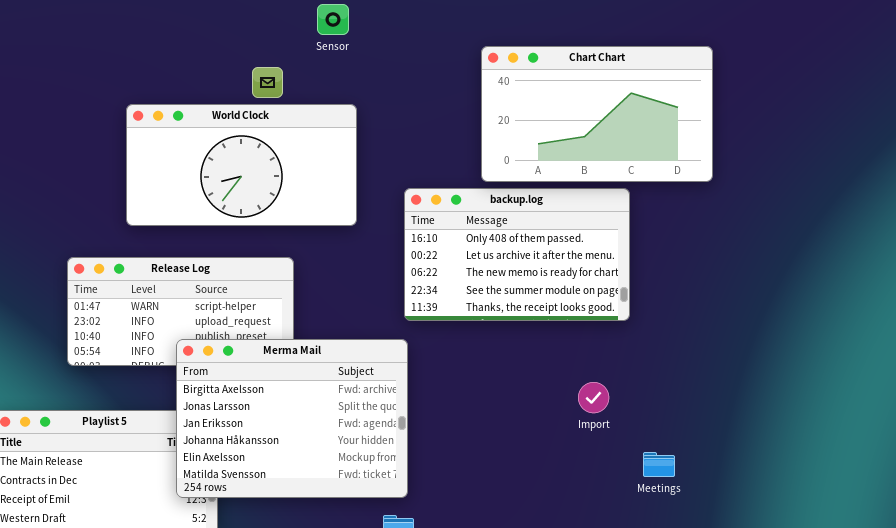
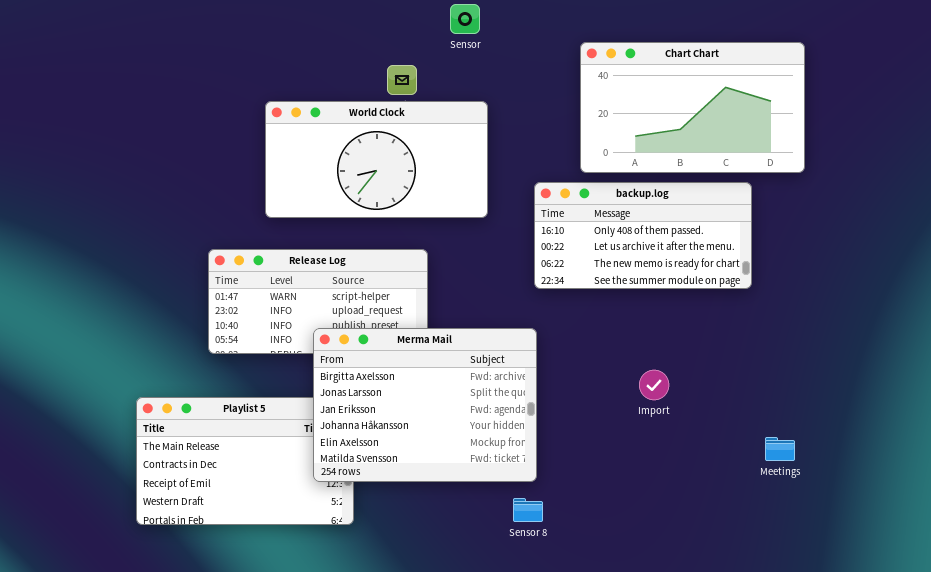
Chart Chart: [481,46,713,182] -> [580,42,805,173], moved
backup.log: [404,188,630,321] -> [534,182,752,289], resized
Import: [578,382,609,413] -> [639,370,669,400], moved

